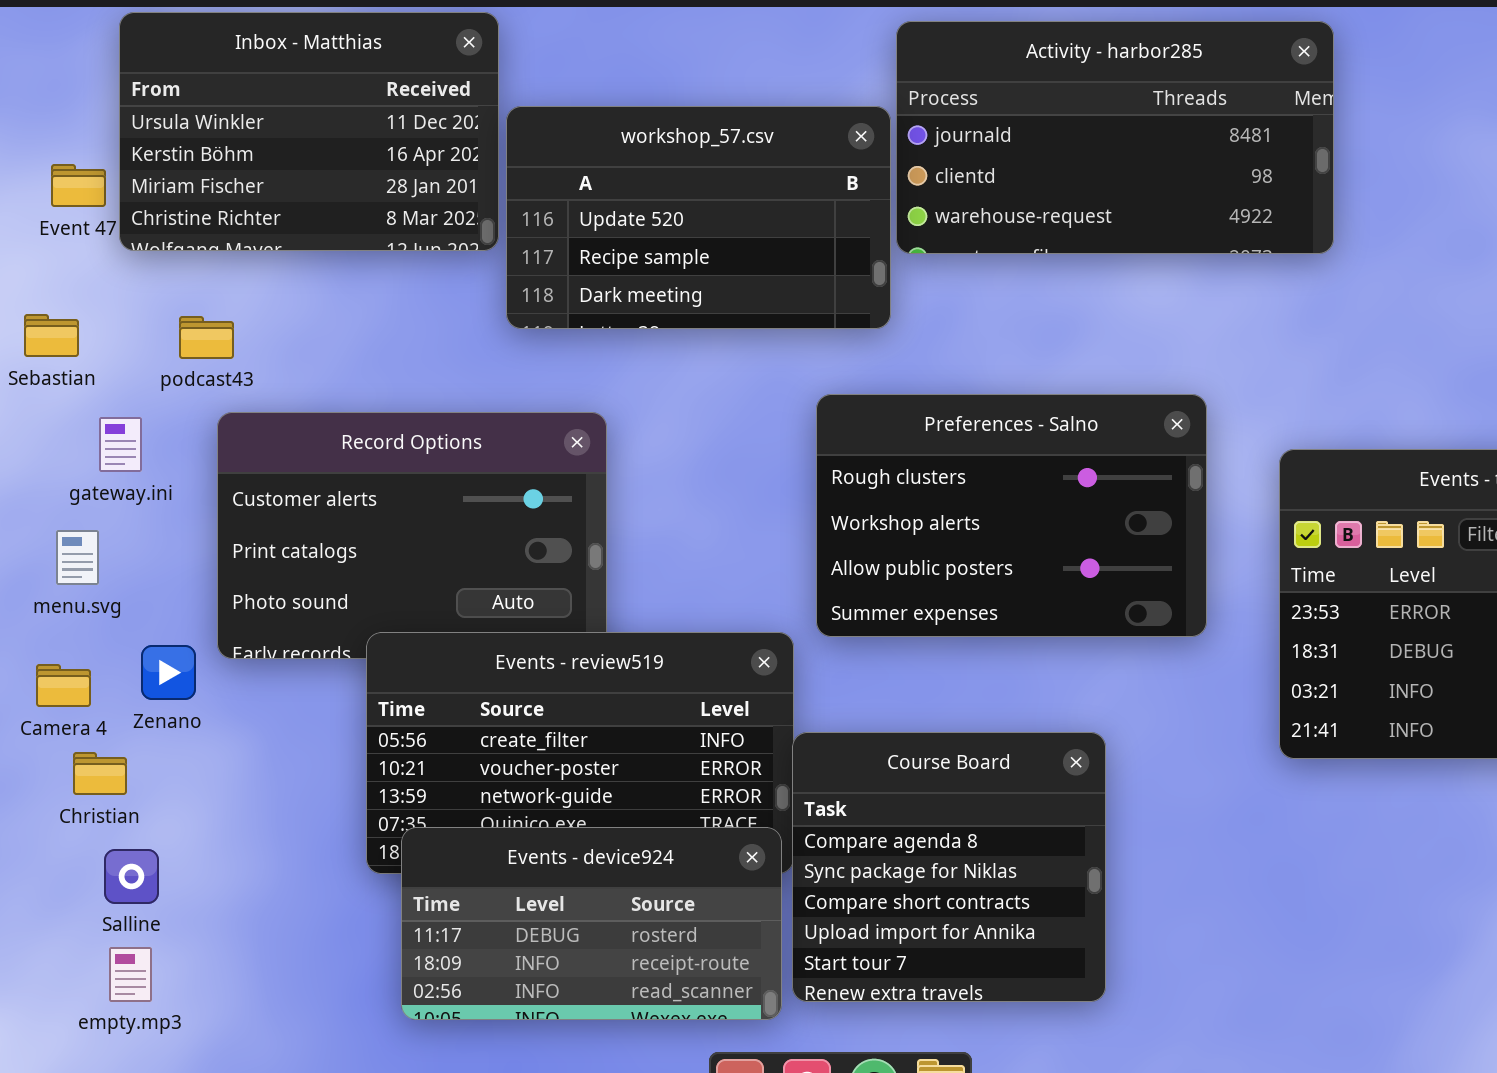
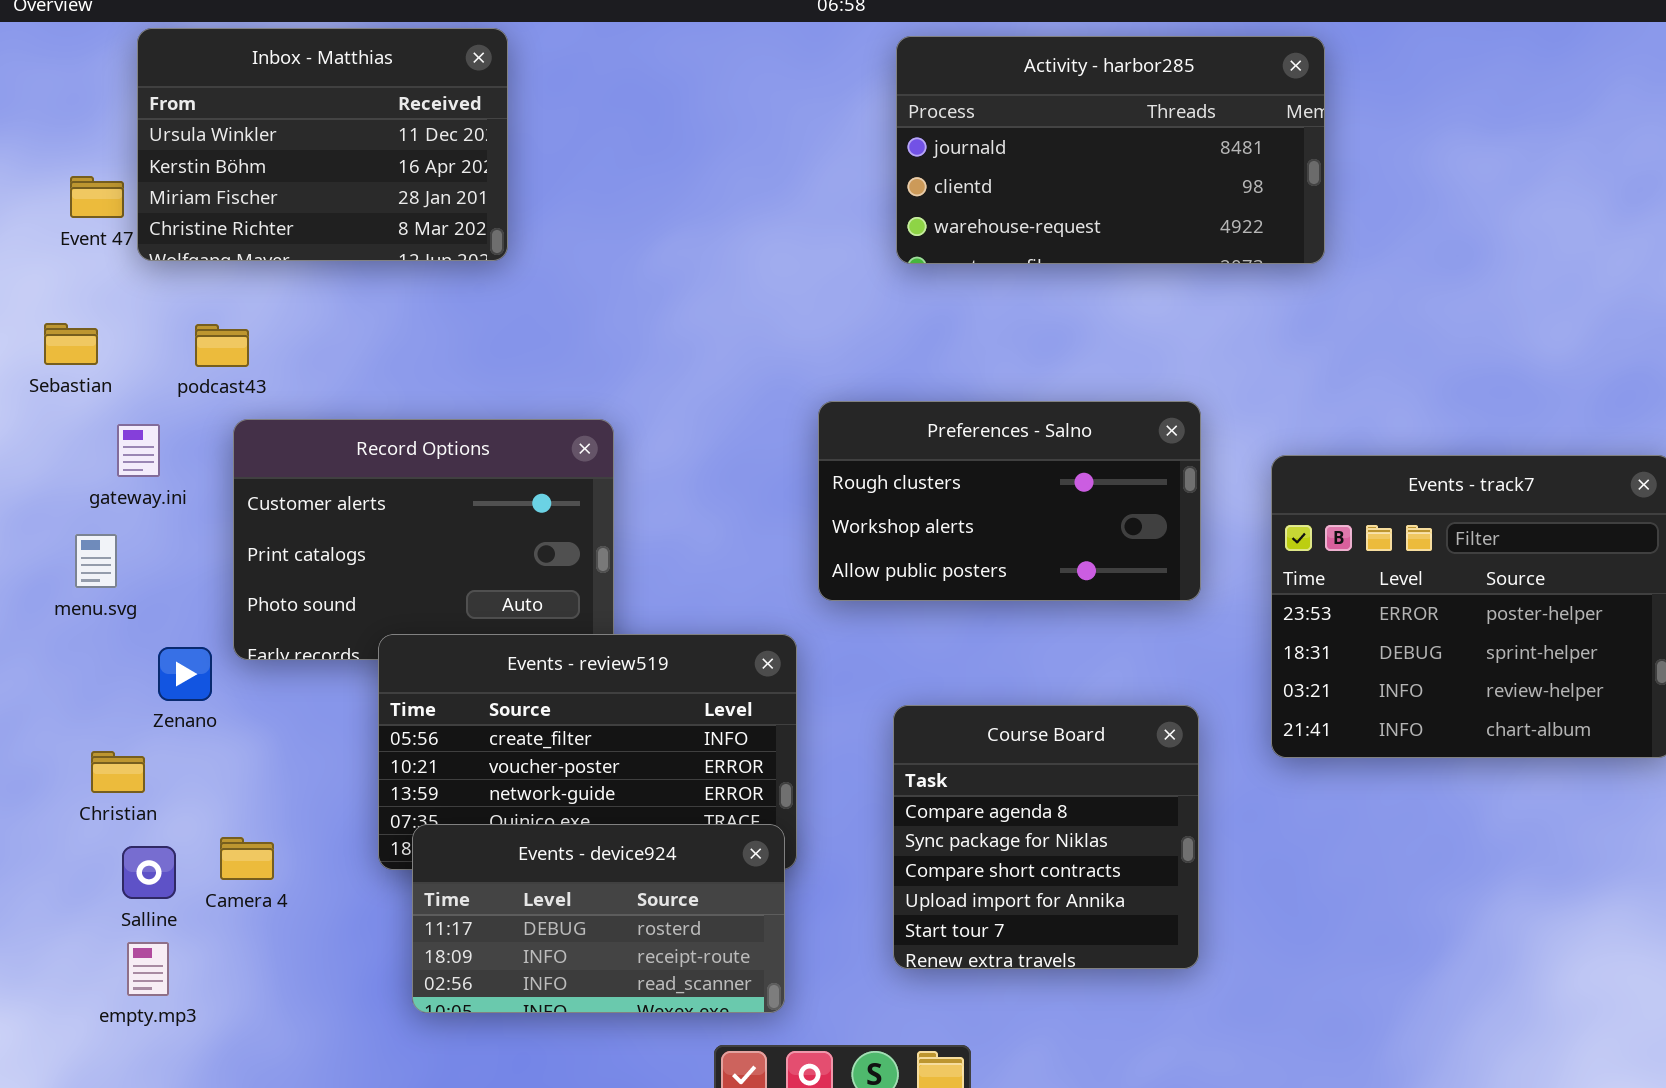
workshop_57.csv: [506,106,891,329] -> none, closed
Preferences - Salno: [816,394,1207,637] -> [818,401,1201,601], resized
Camera 4: [36,664,91,707] -> [220,837,274,880], moved
Course Board: [792,732,1106,1002] -> [893,705,1199,969], moved

